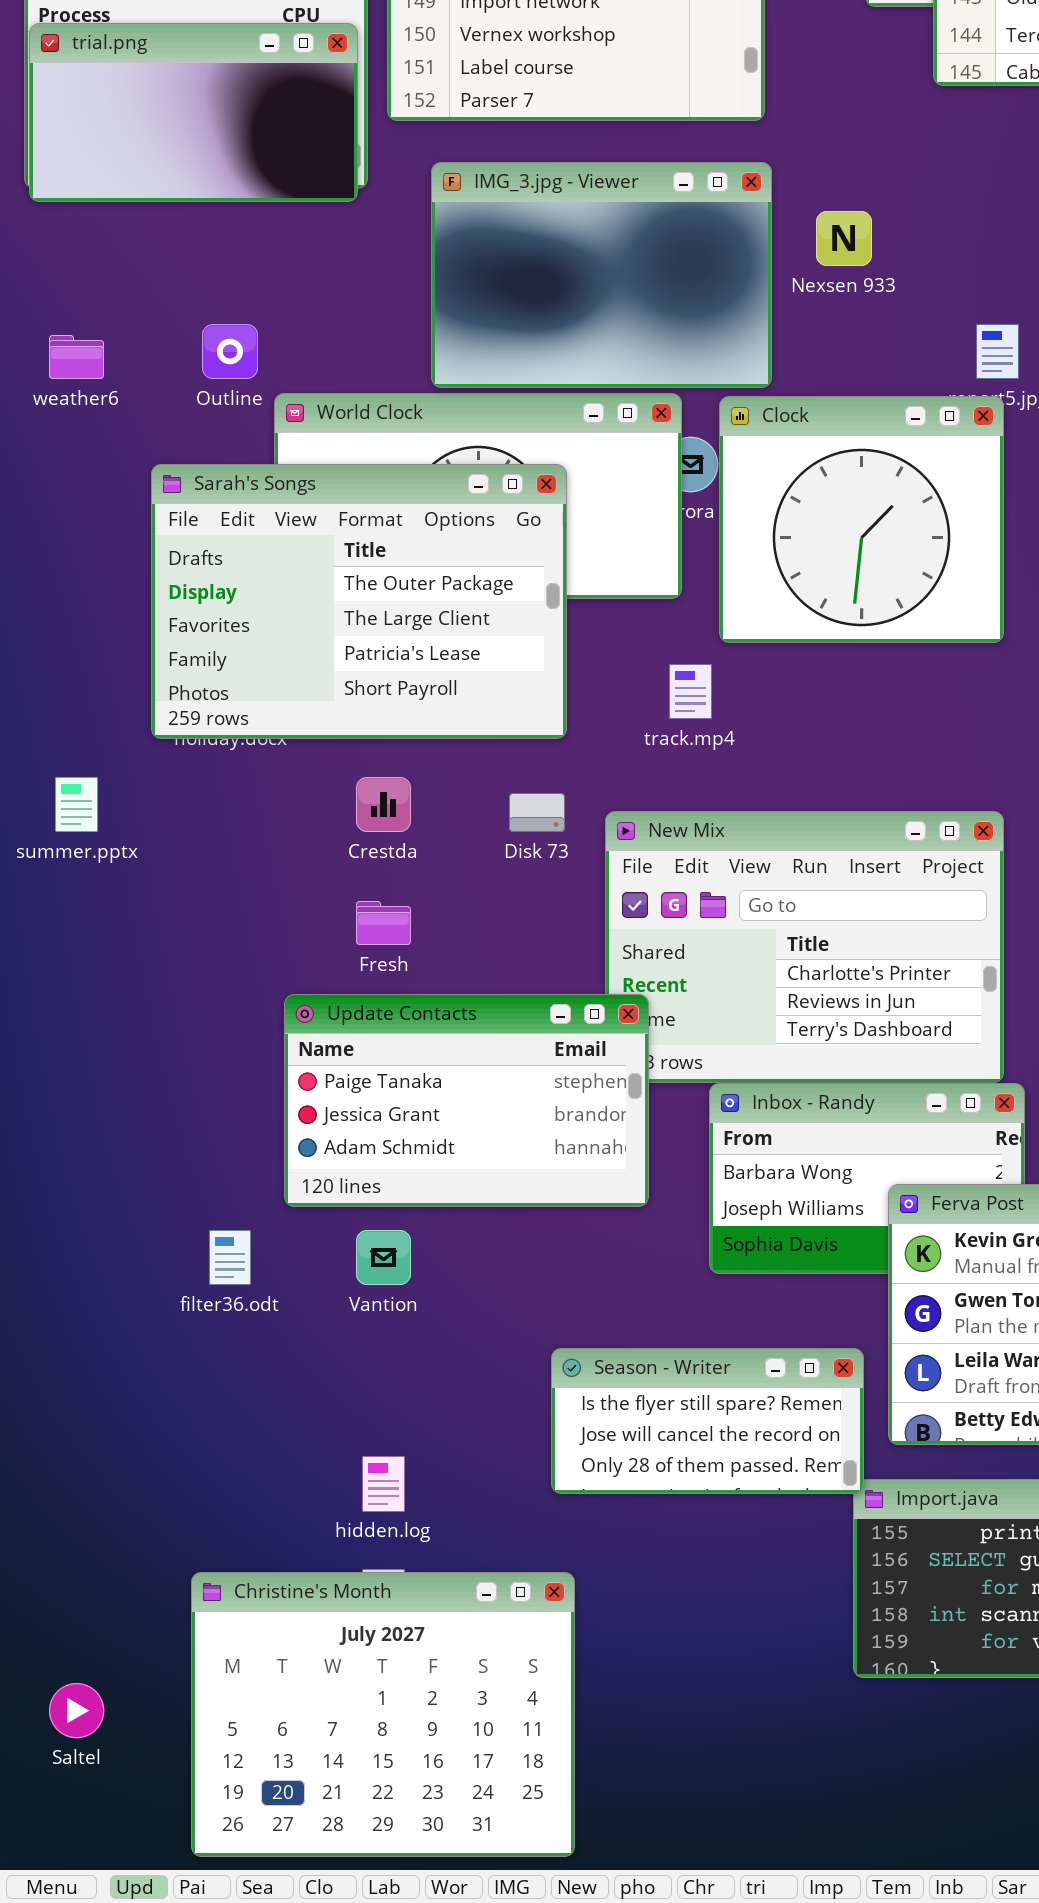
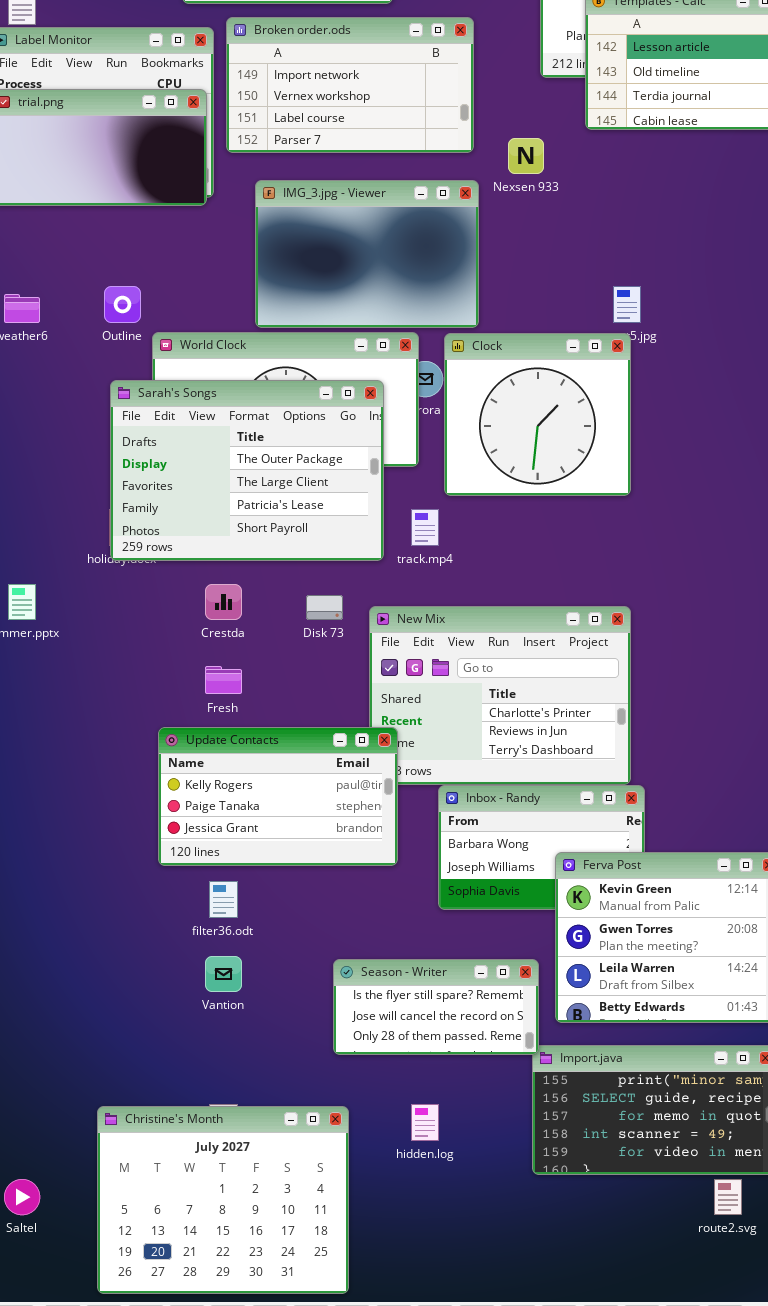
Nexsen 933: [816,211,872,266] -> [508,138,544,174], moved
Sarah's Songs: [151,464,567,739] -> [110,380,384,561], moved
Update Contacts: [284,994,649,1207] -> [158,727,398,866], scrolled up 1 row
filter36.odt: [209,1230,251,1285] -> [209,881,238,918], moved
Vantion: [356,1230,411,1285] -> [205,956,242,992], moved
hidden.log: [362,1456,405,1512] -> [411,1104,439,1141], moved

